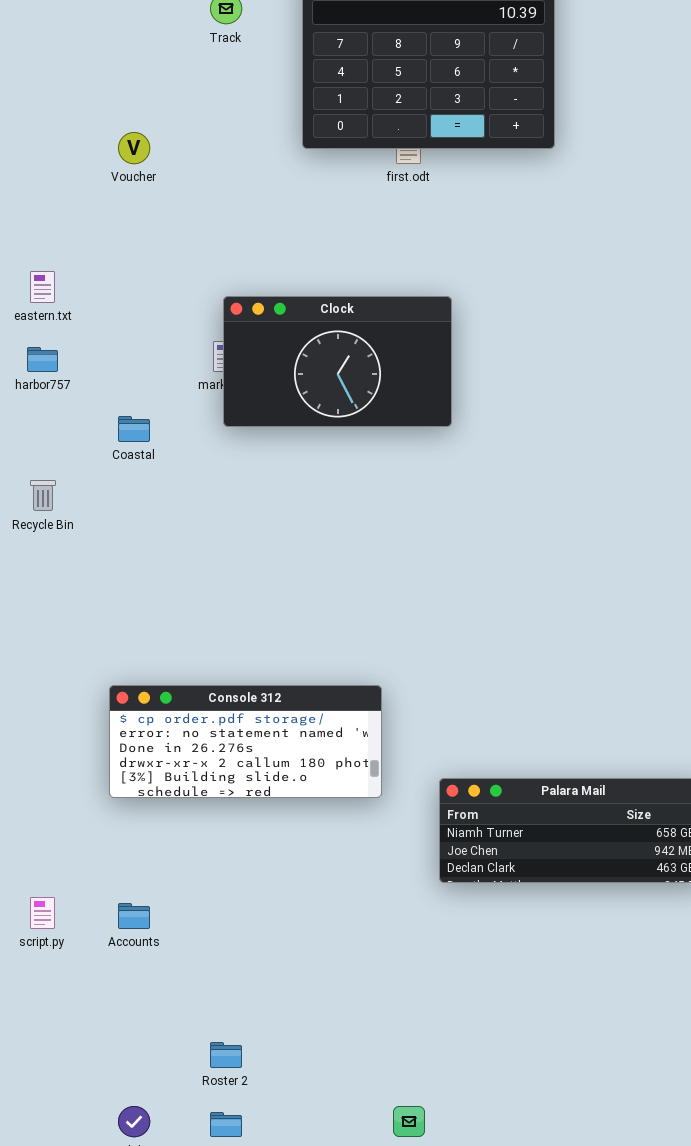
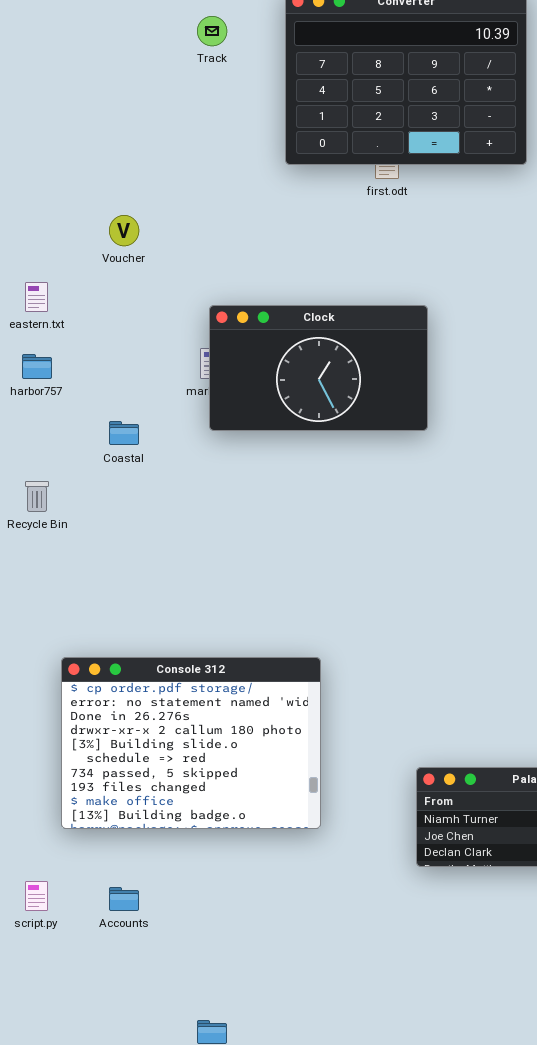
Voucher: [118,132,150,164] -> [109,215,139,246], moved
Console 312: [109,685,382,798] -> [61,657,321,829], moved, resized

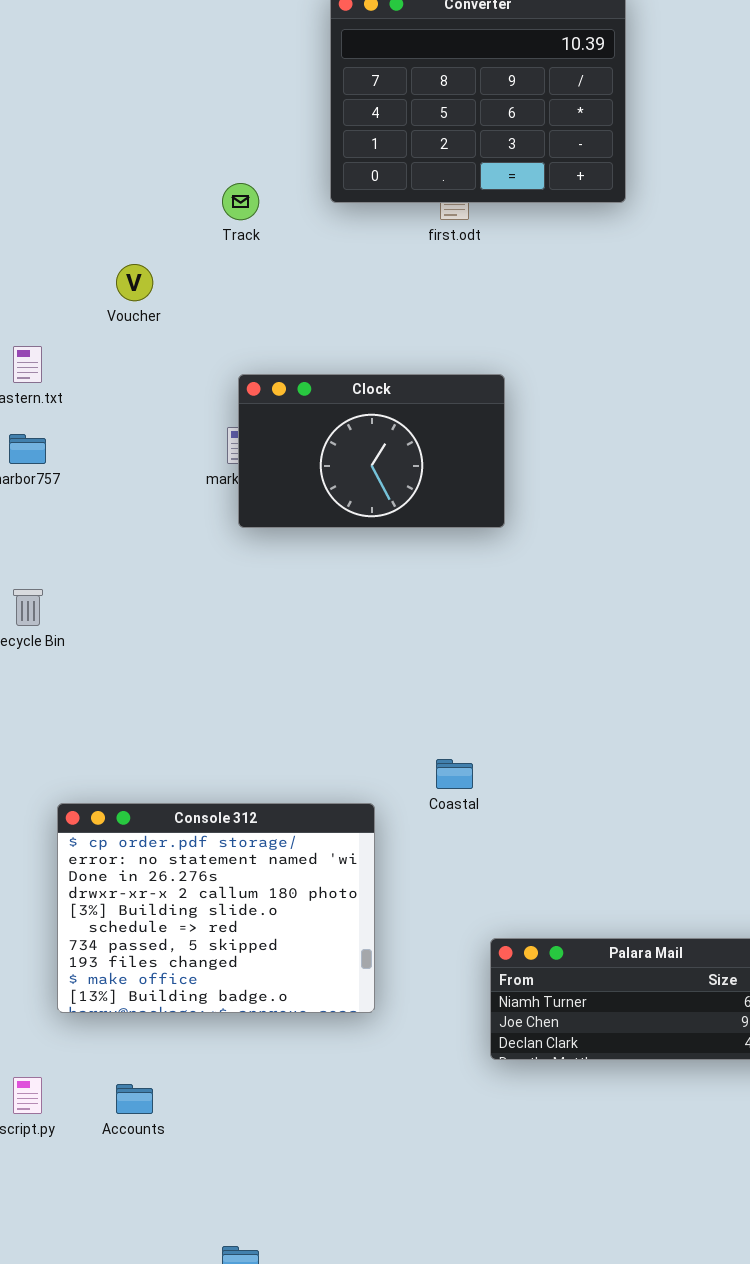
Track: [197,16,227,46] -> [222,183,259,220], moved
Coastal: [109,421,139,445] -> [436,759,473,789], moved

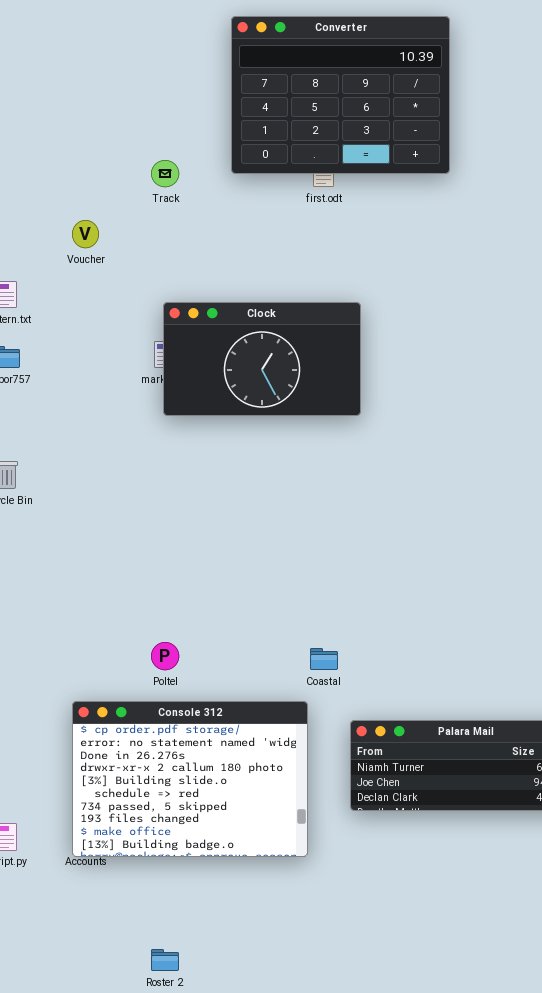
Coastal: [436,759,473,789] -> [310,648,338,670], moved
Console 312: [57,803,375,1013] -> [72,701,308,857], moved

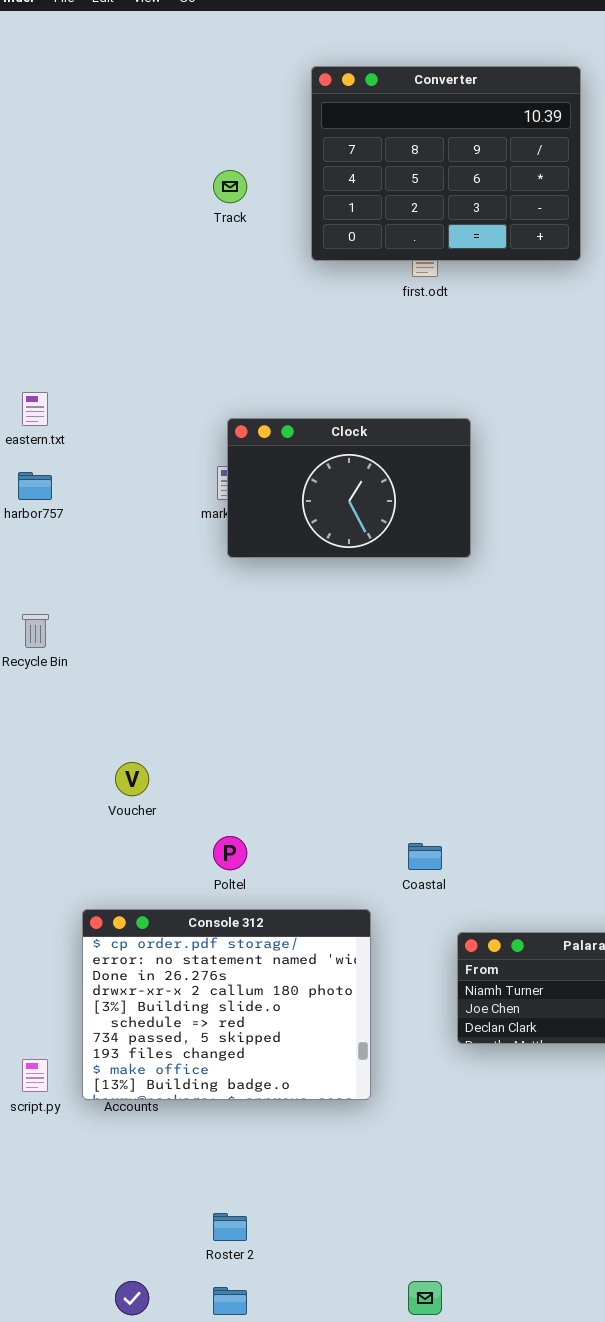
Track: [151,160,179,187] -> [213,170,247,203], moved
Voucher: [72,220,99,248] -> [115,762,149,796], moved
Console 312: [72,701,308,857] -> [82,909,371,1100], moved

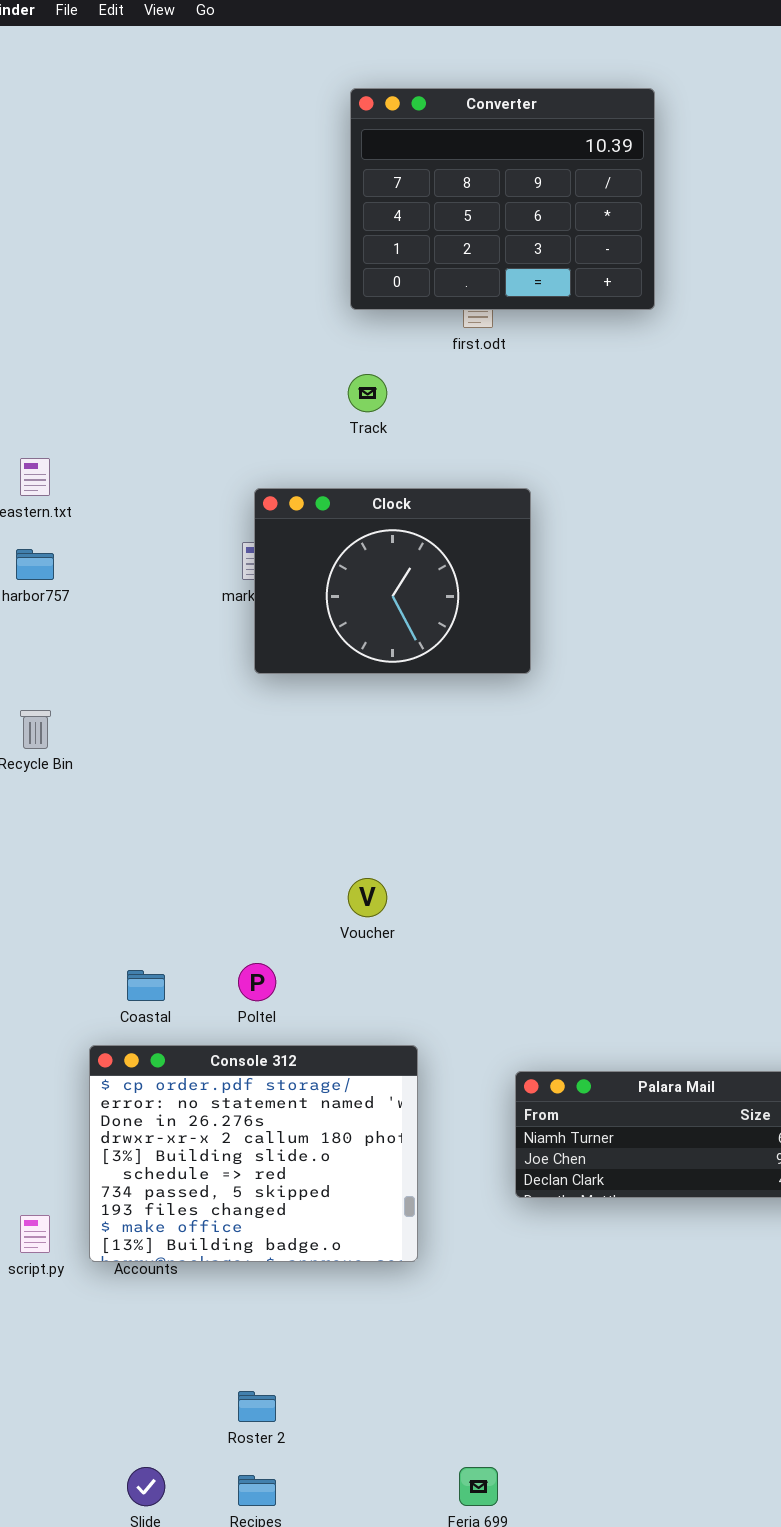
Track: [213,170,247,203] -> [348,374,387,412], moved
Clock: [227,418,471,558] -> [254,488,531,674], resized
Voucher: [115,762,149,796] -> [348,878,387,917], moved
Coastal: [408,843,442,870] -> [127,970,165,1001], moved

